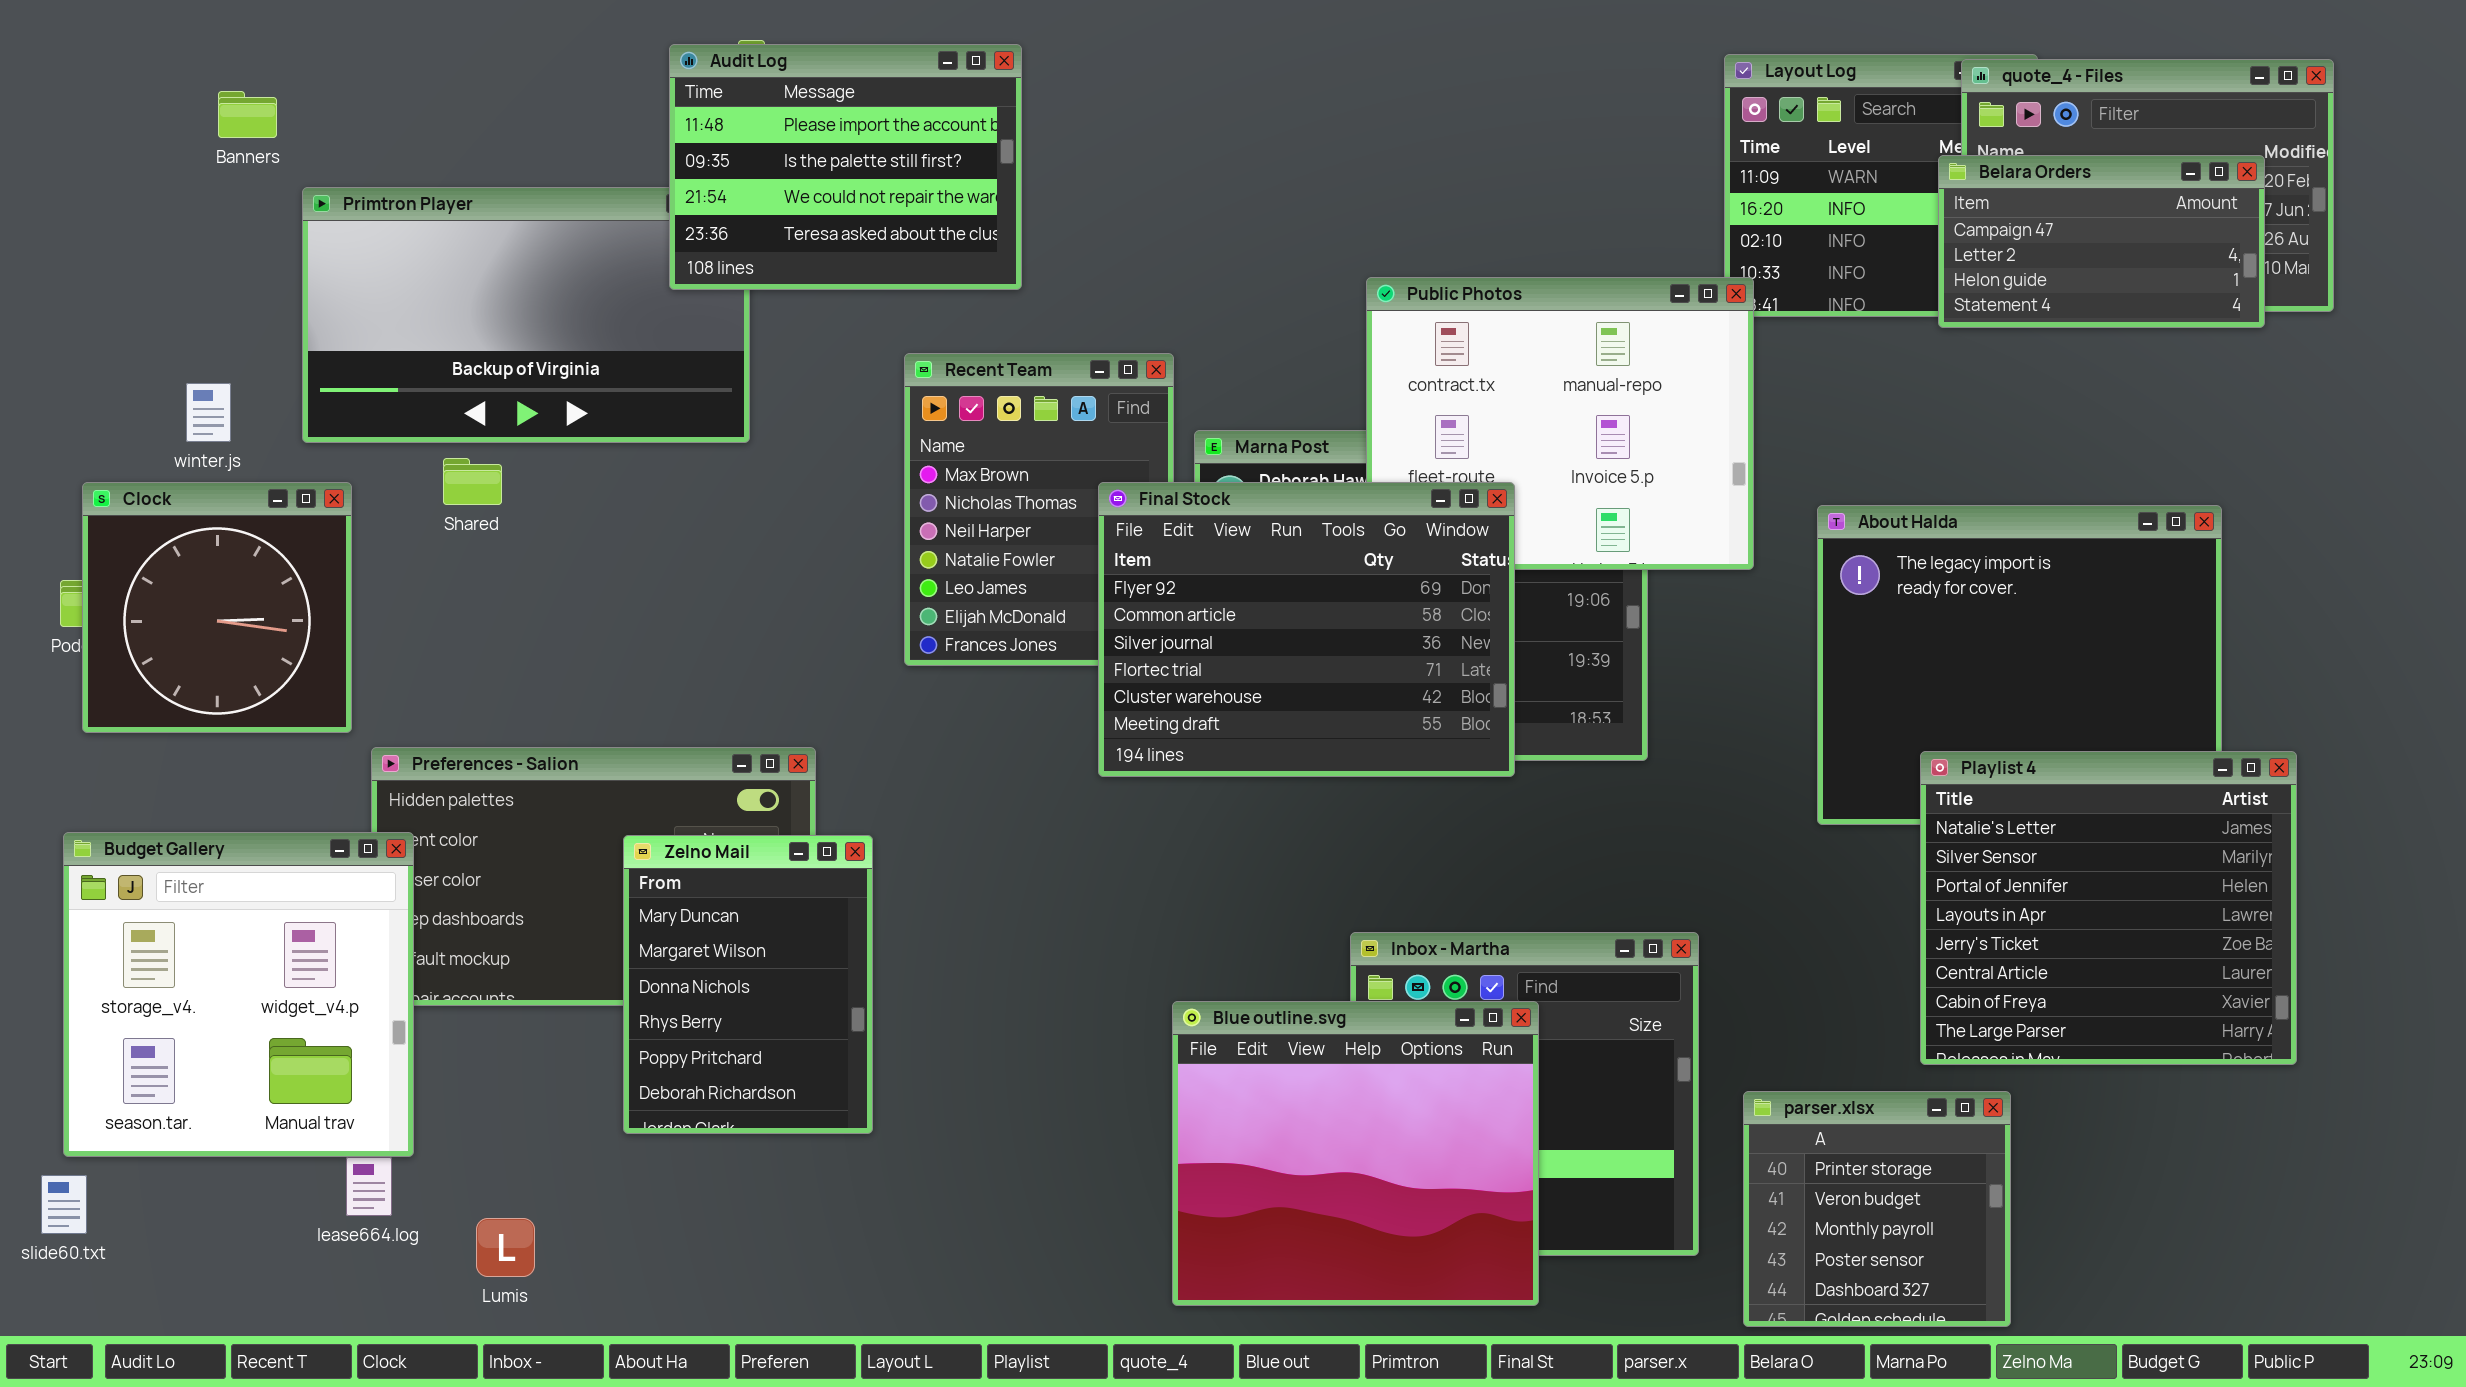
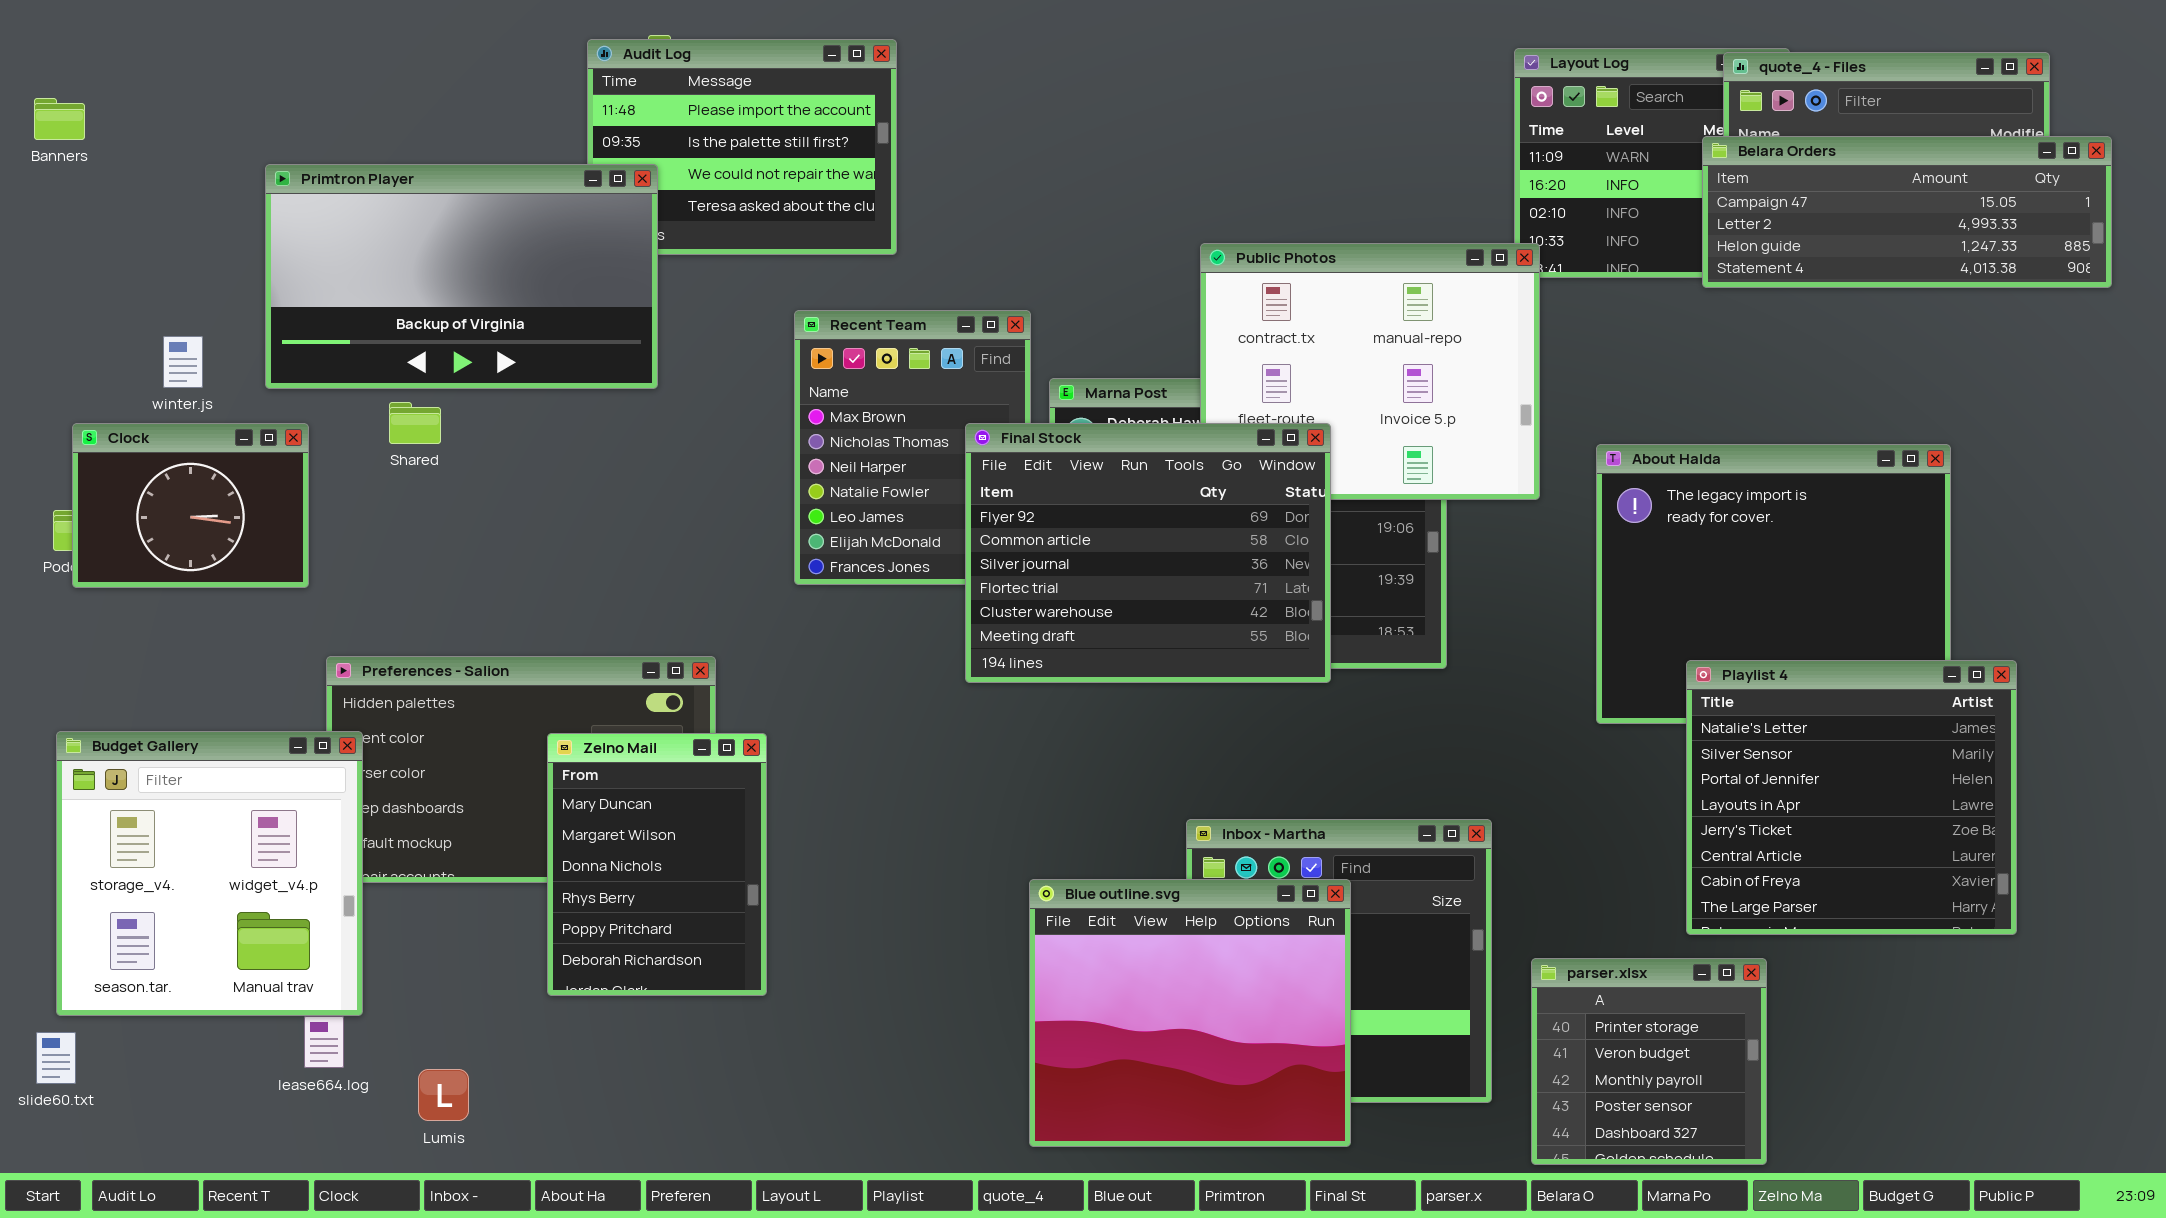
Banners: [218,91,277,138] -> [34,98,85,140], moved
Belara Orders: [1938,155,2265,328] -> [1702,136,2112,288], resized
Primtron Player: [302,187,750,443] -> [265,164,658,389], raised
Clock: [82,482,352,733] -> [72,423,309,588], resized

